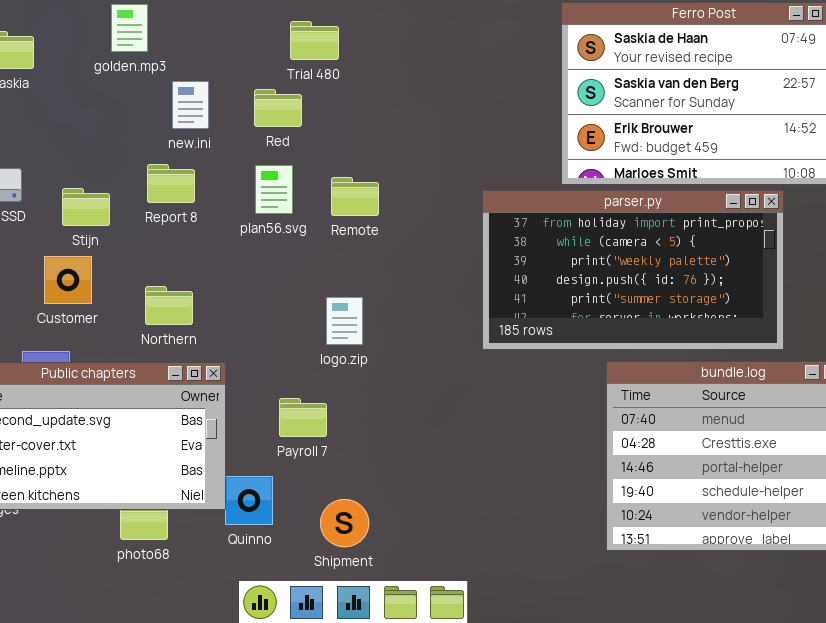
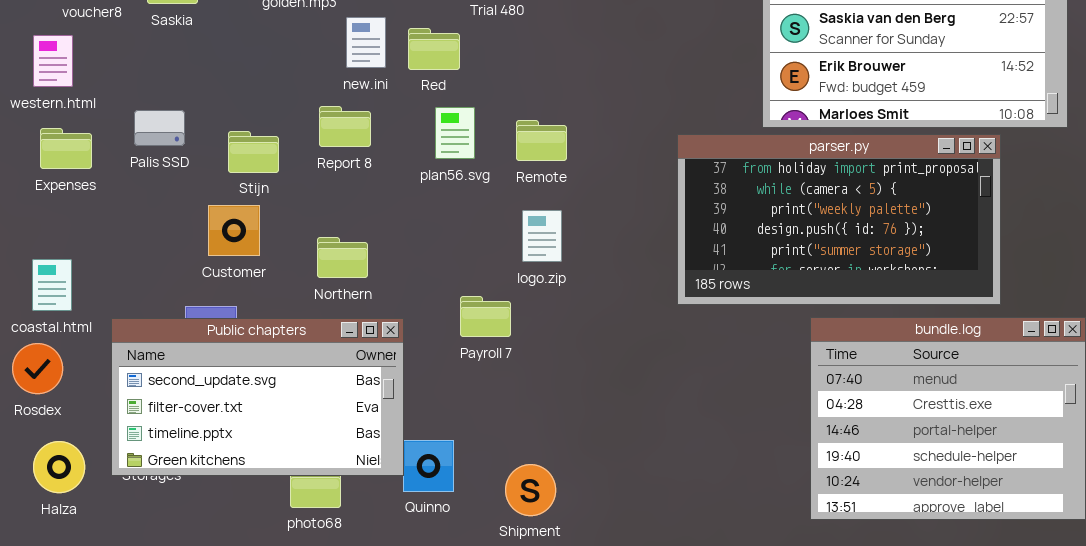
Red: [254,89,302,127] -> [408,28,460,70], moved
logo.zip: [326,297,363,345] -> [522,210,562,262], moved
Payroll 7: [279,398,327,437] -> [460,296,511,337], moved

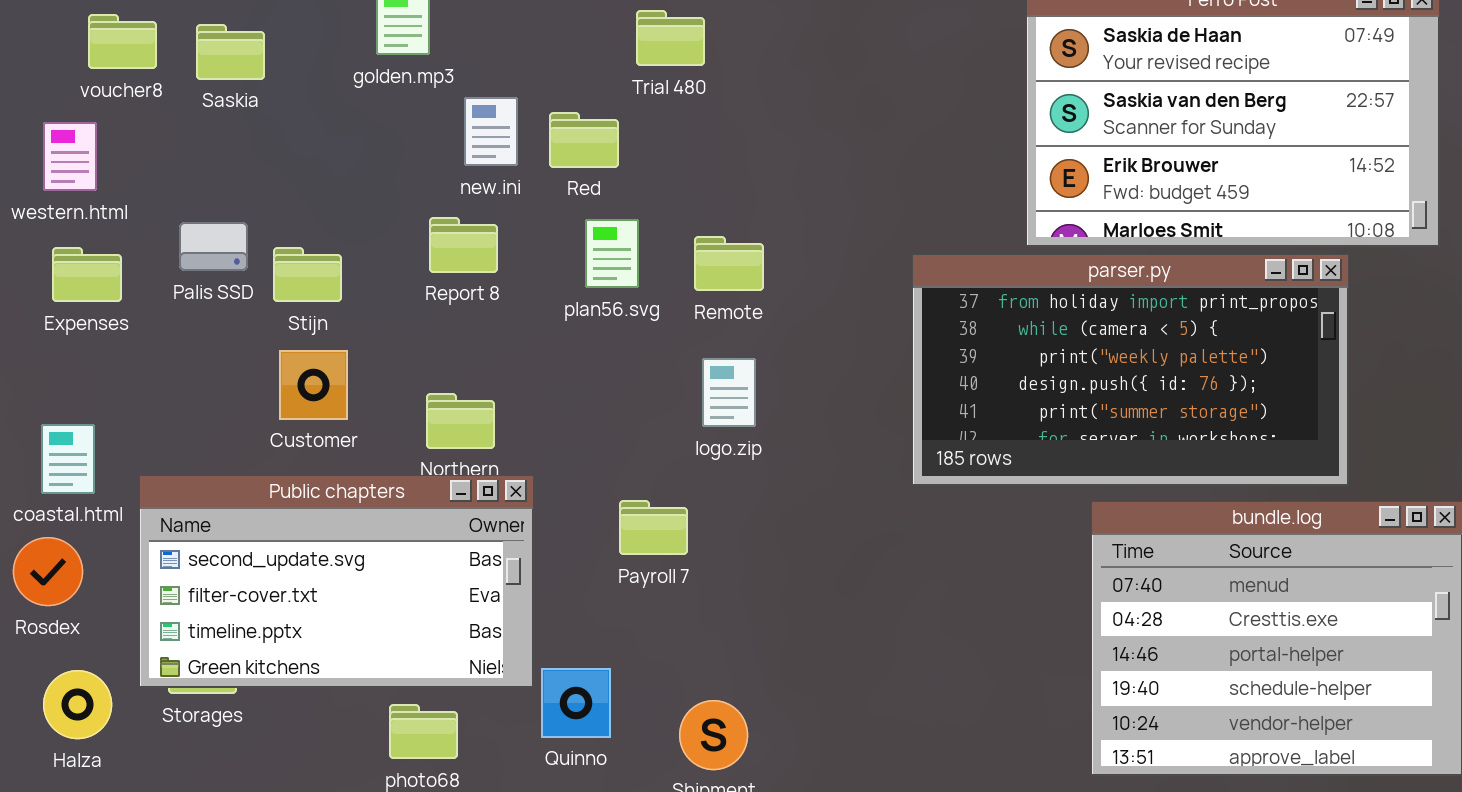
Stijn: [228,131,279,173] -> [273,247,342,302], moved
Payroll 7: [460,296,511,337] -> [619,500,688,555], moved
Public chapters: [111,318,404,476] -> [139,475,534,688], moved

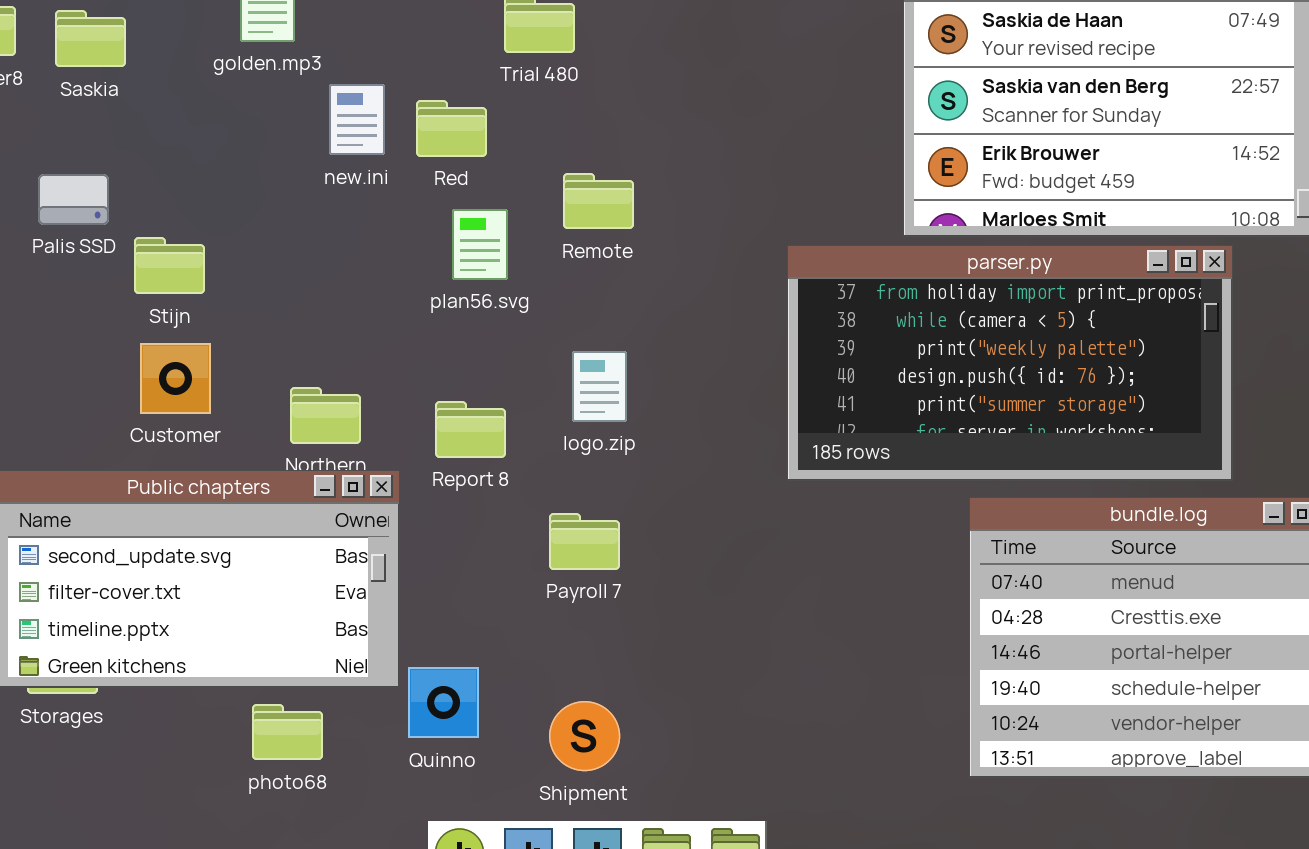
Report 8: [429,217,498,273] -> [435,401,506,458], moved
Palis SSD: [179,222,248,271] -> [38,174,109,225], moved
Remote: [694,236,764,291] -> [563,173,634,229], moved
Payroll 7: [619,500,688,555] -> [549,513,620,570], moved

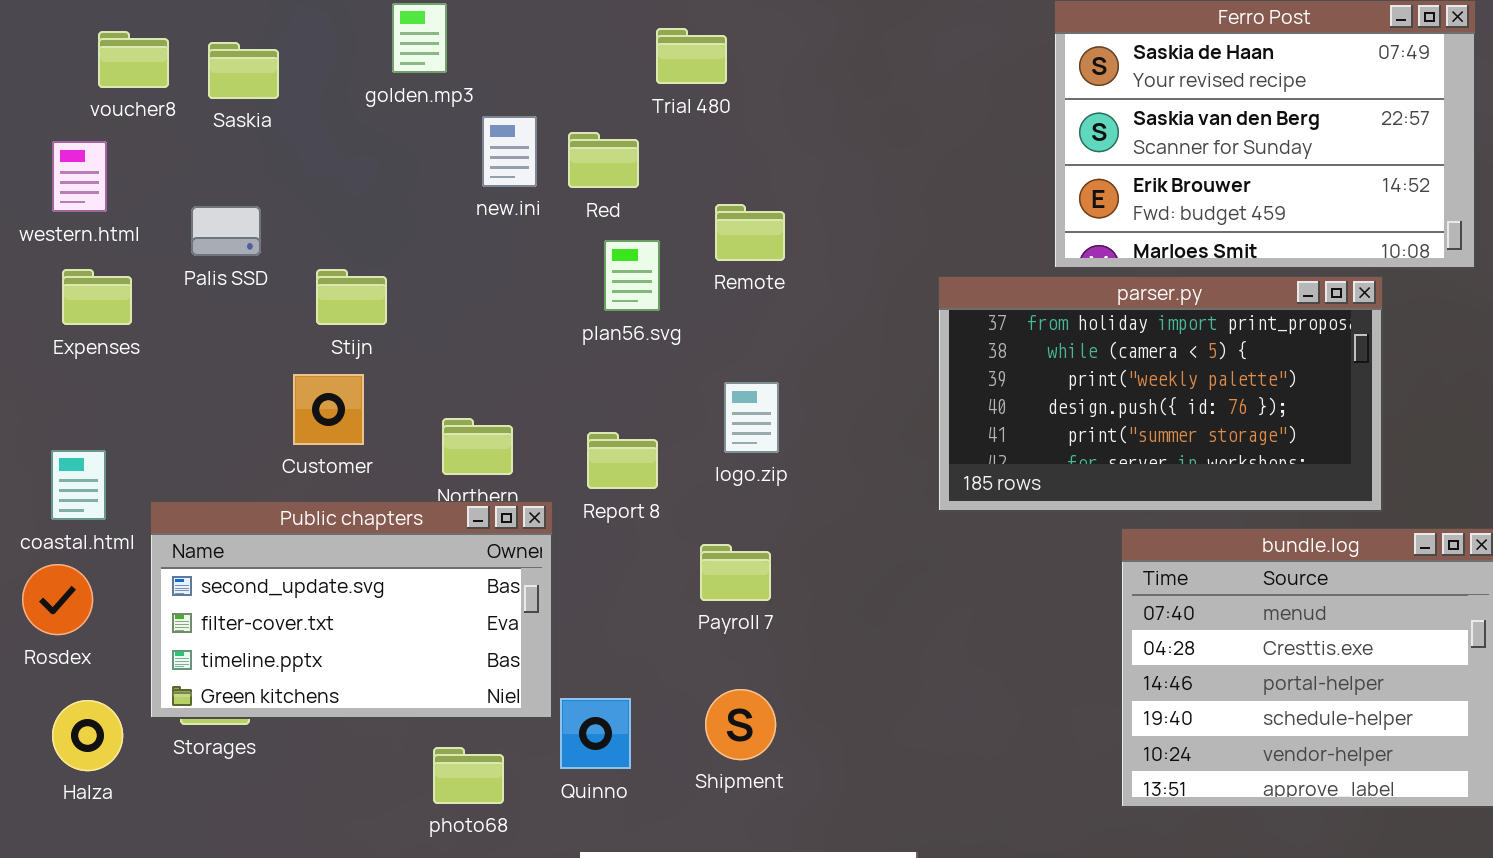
Stijn: [134,237,205,294] -> [316,269,387,325], moved
Shipment: [549,701,620,771] -> [705,689,776,760], moved
photo68: [252,704,323,760] -> [433,747,504,804], moved

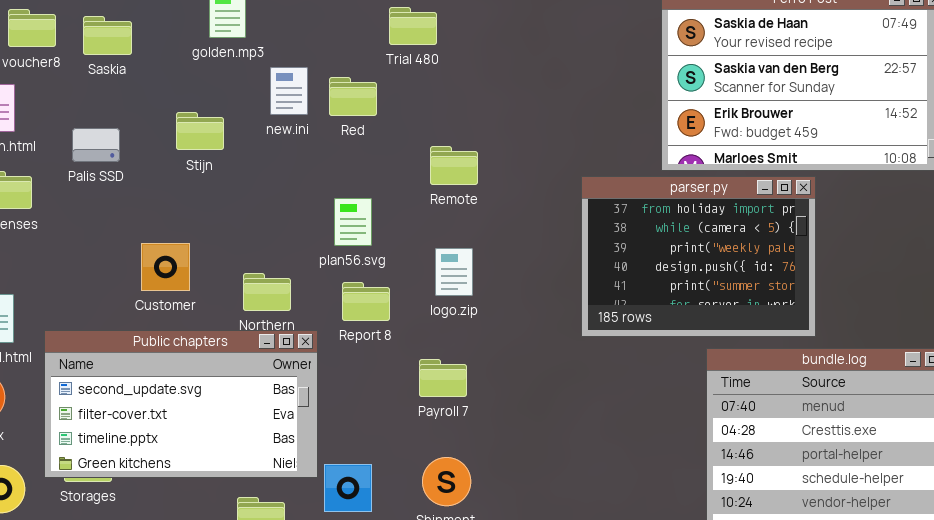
Remote: [715,204,785,261] -> [430,146,478,185], moved
plan56.svg: [604,240,660,311] -> [334,198,372,246], moved
Stijn: [316,269,387,325] -> [176,112,224,150], moved
parser.py: [938,276,1383,512] -> [581,176,816,337], resized

